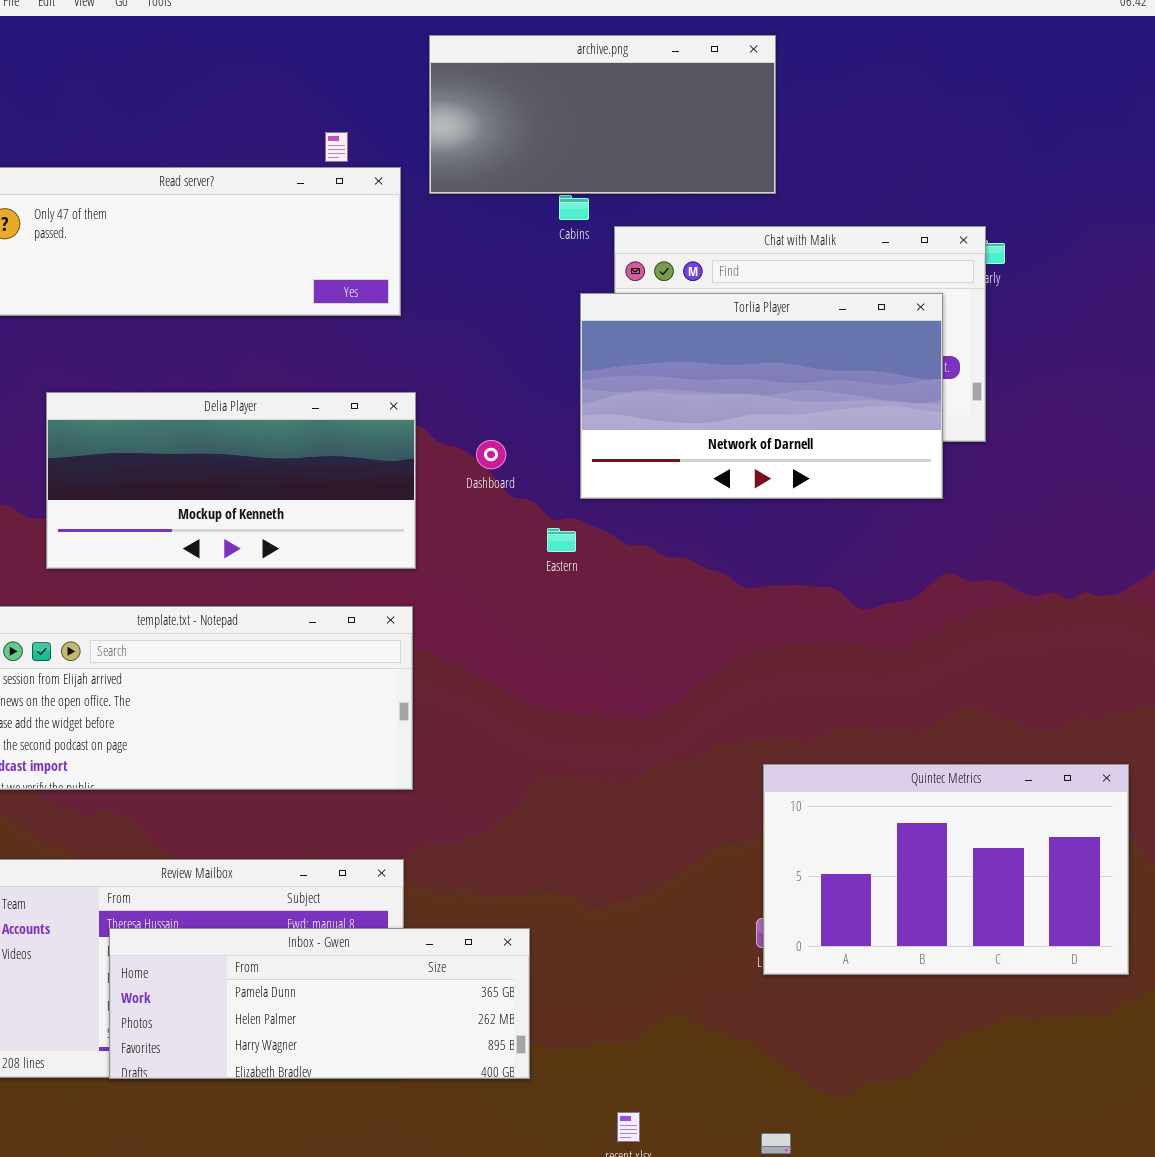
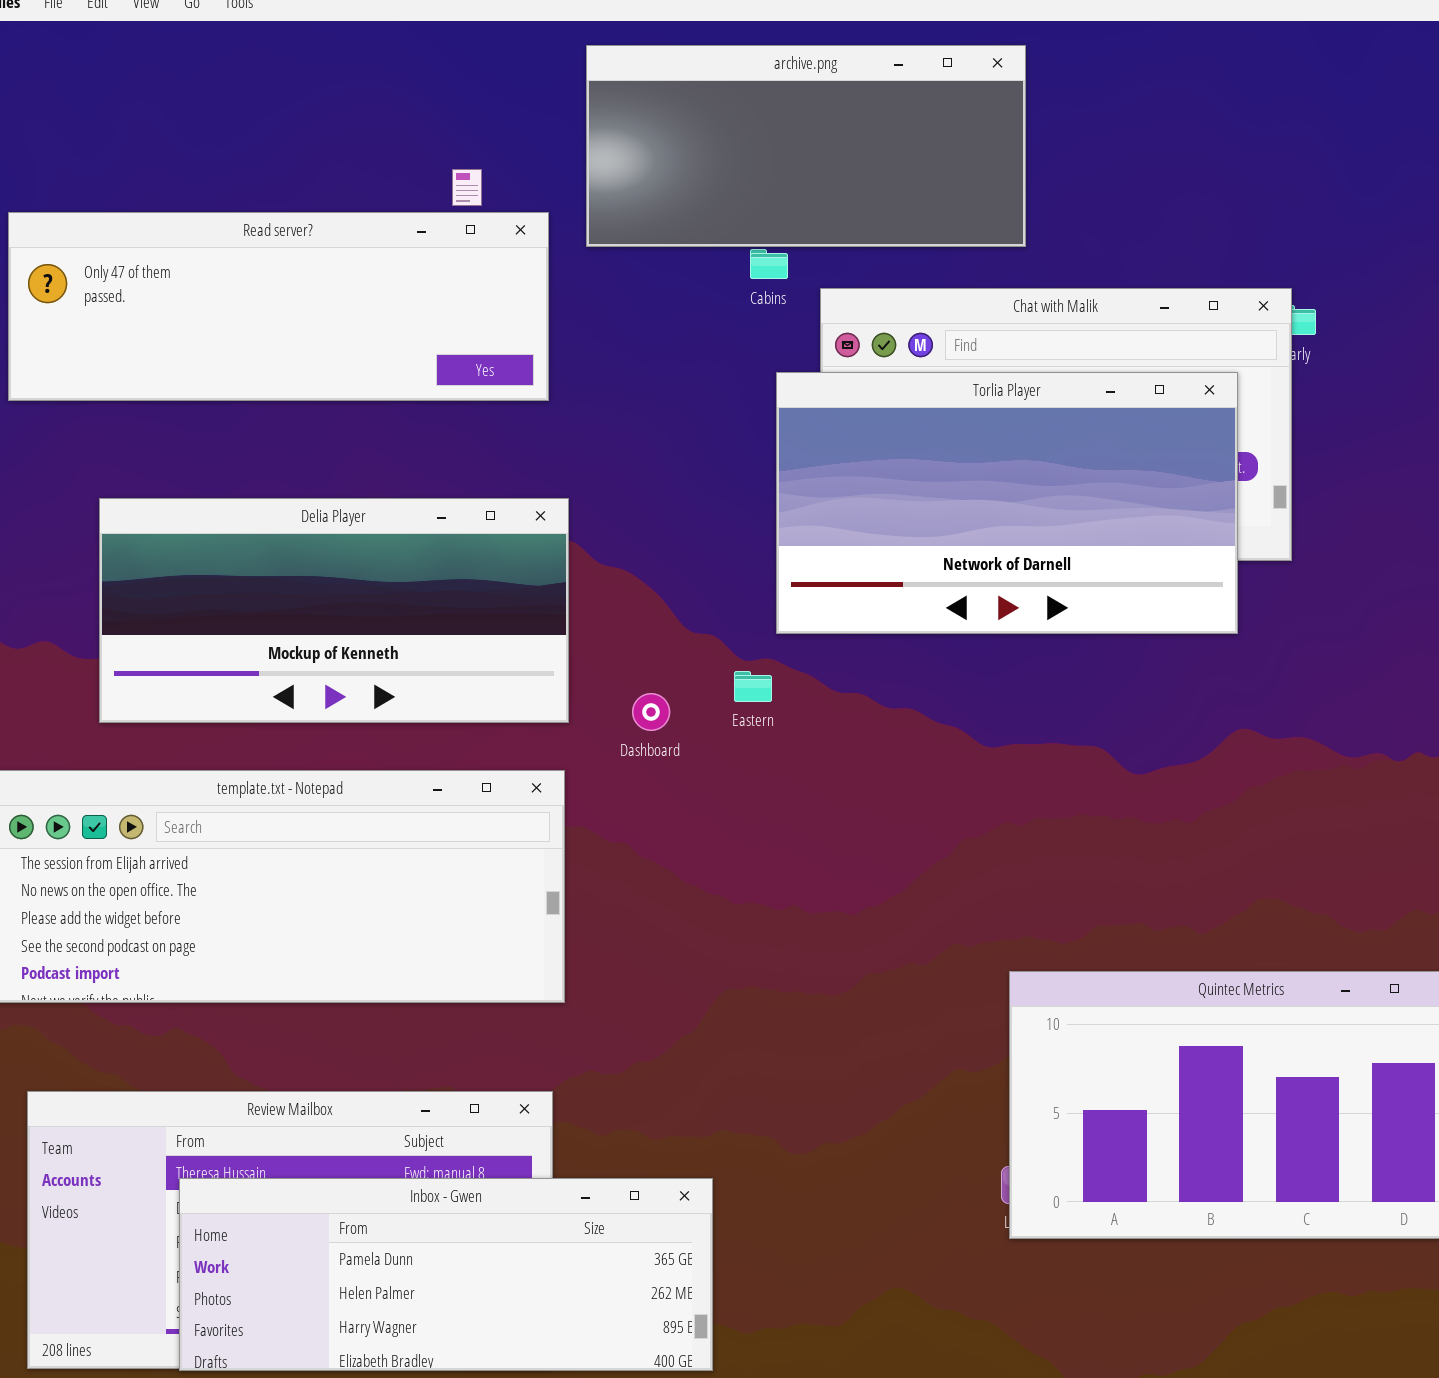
Dashboard: [476,440,506,469] -> [632,693,670,731], moved

